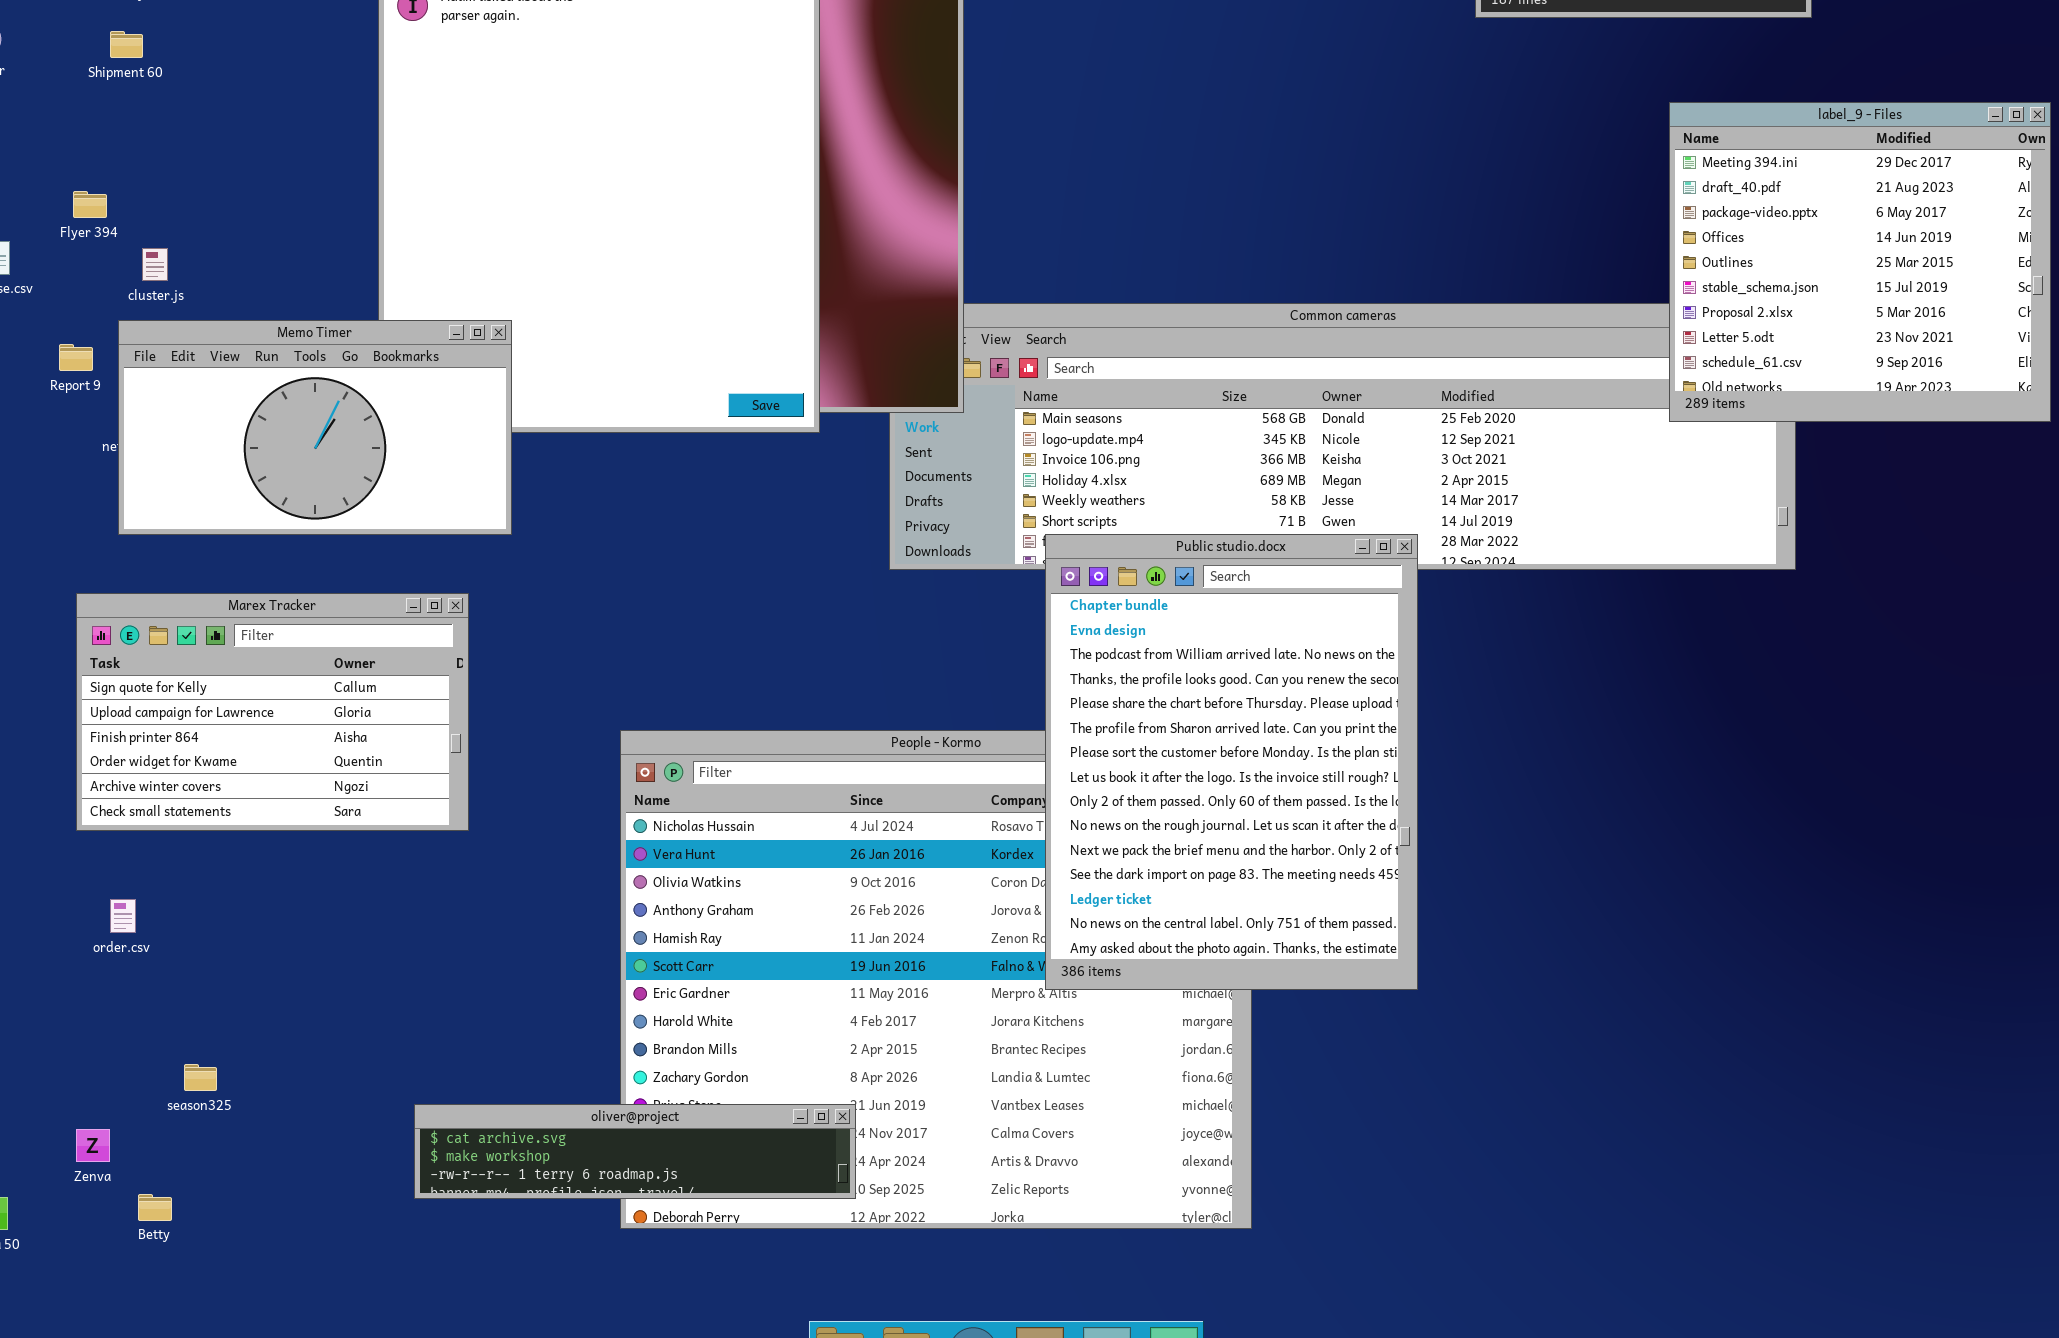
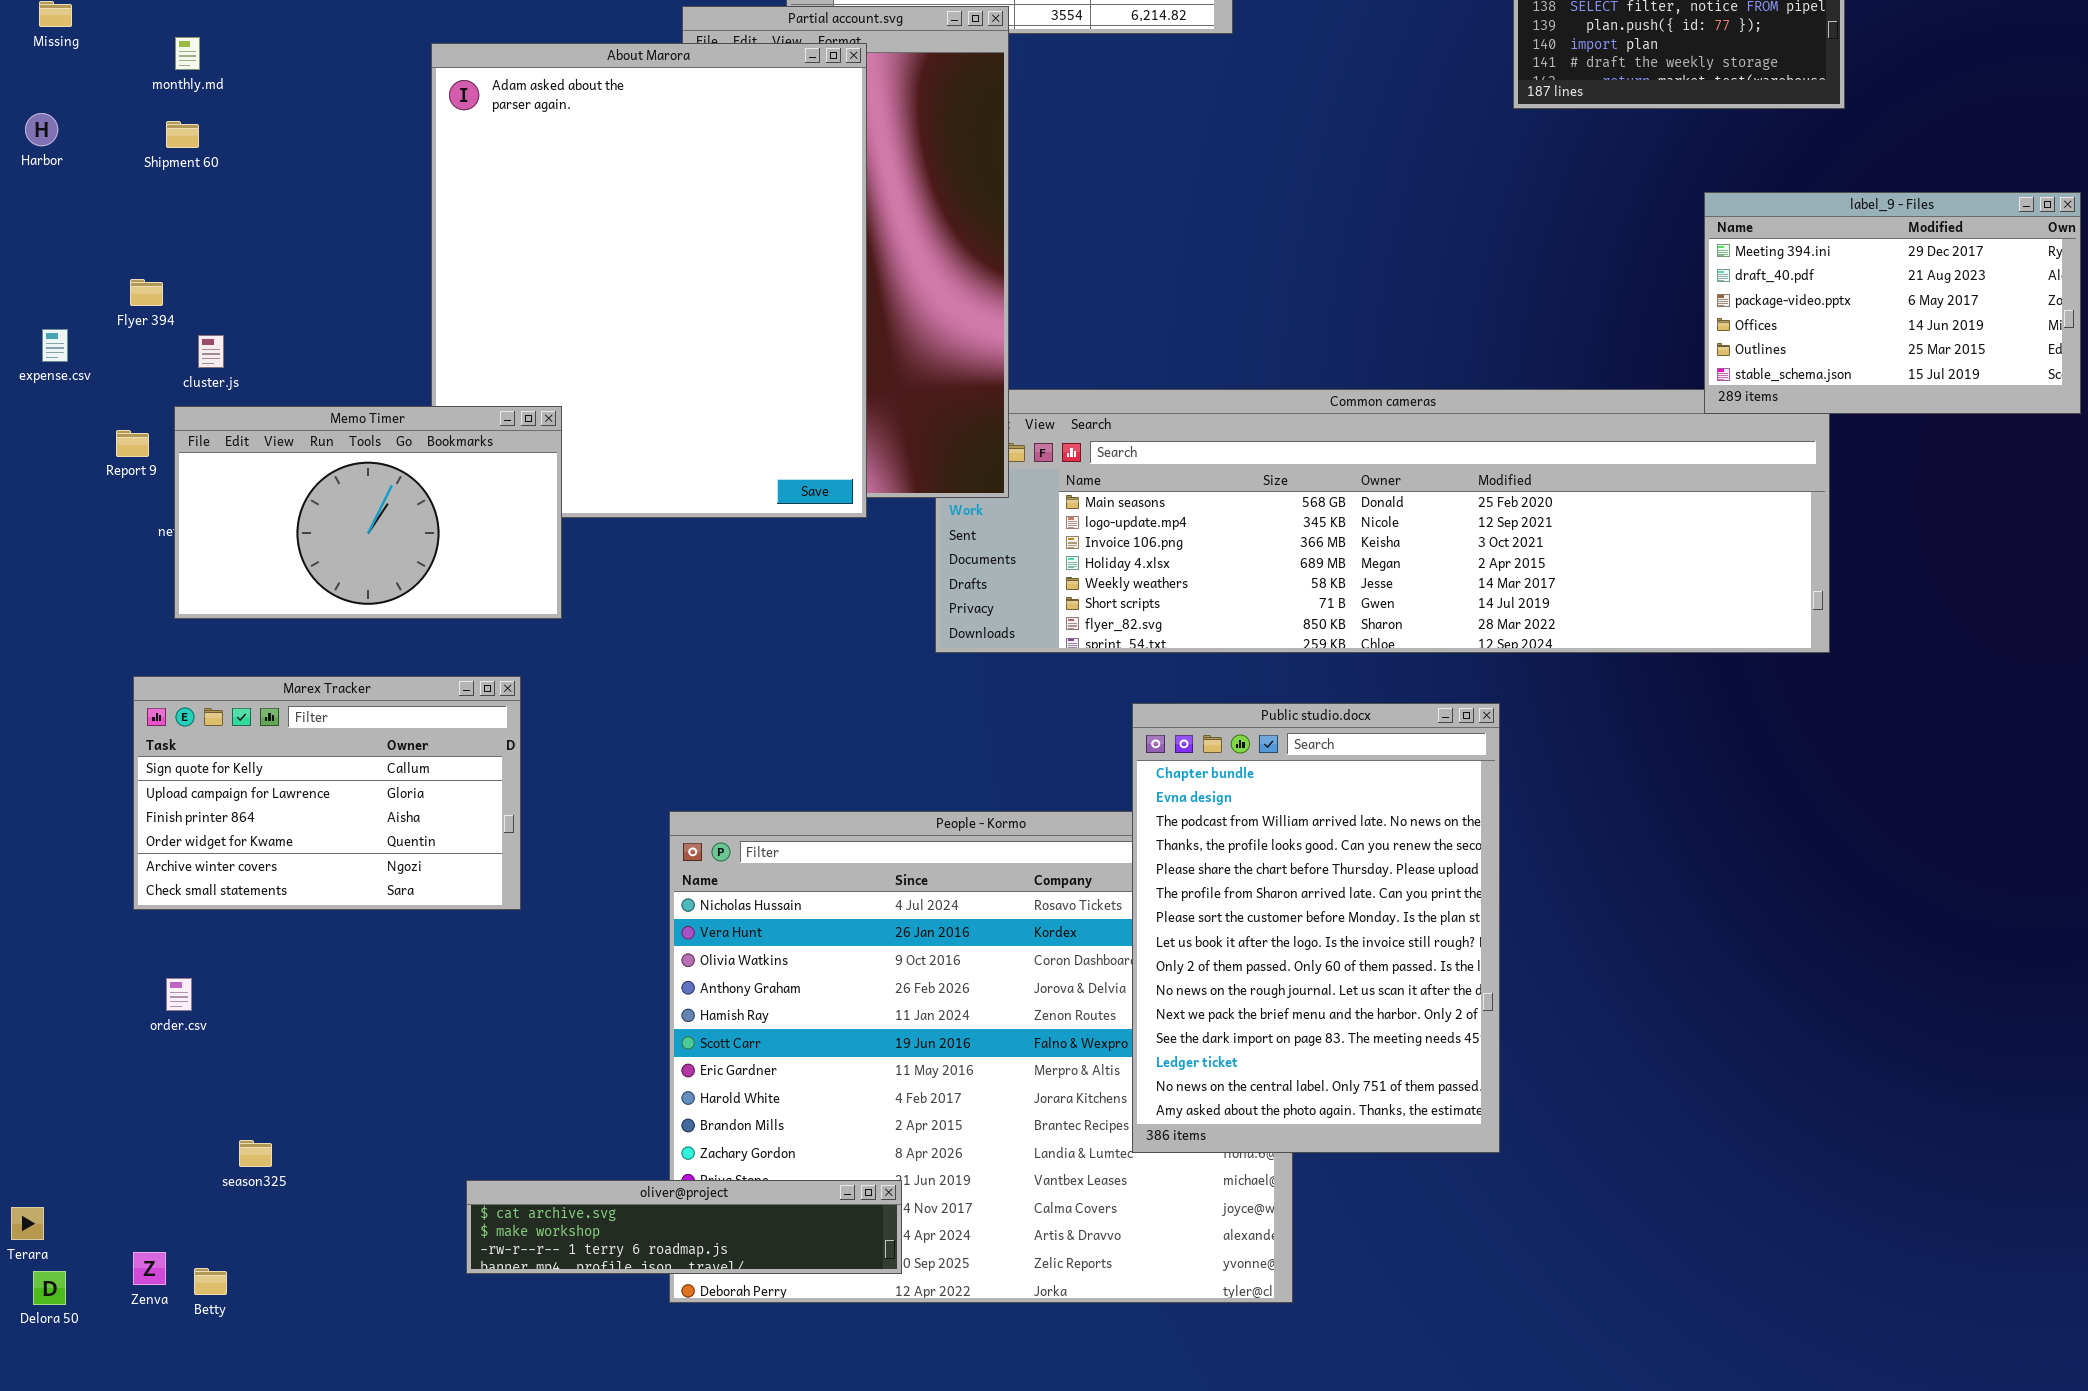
label_9 - Files: [1669,102,2051,422] -> [1704,192,2081,414], resized
Public studio.docx: [1045,534,1418,990] -> [1132,703,1500,1153], moved
Zenva: [76,1129,110,1162] -> [133,1252,166,1285], moved

